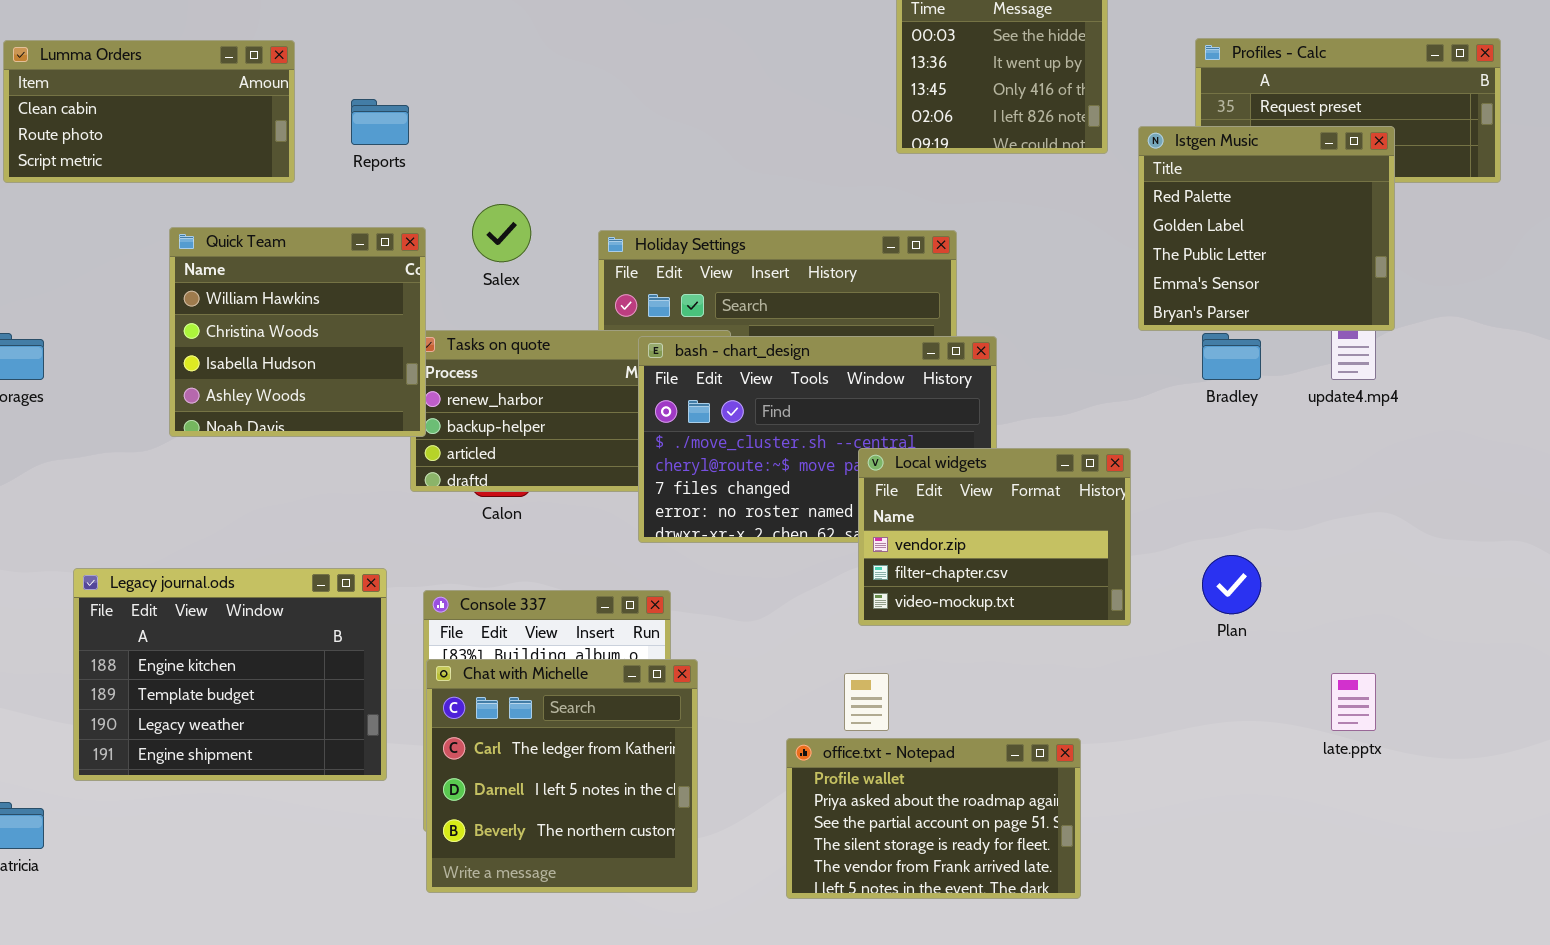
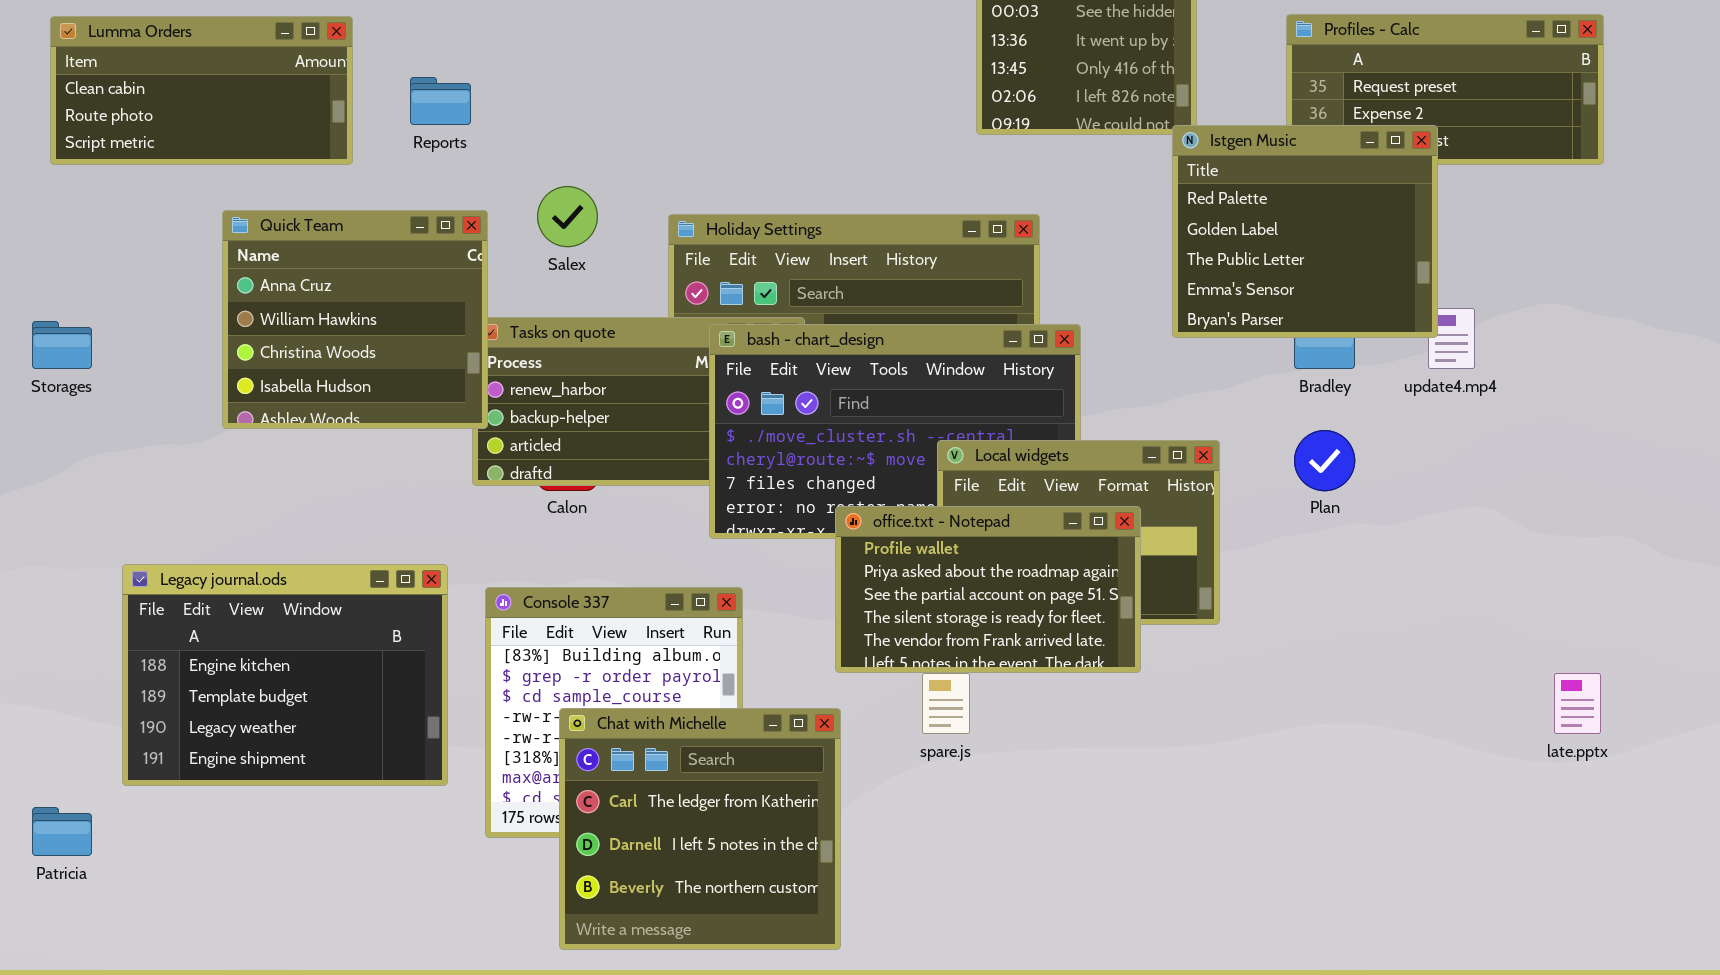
Istgen Music: [1138,126,1395,331] -> [1172,125,1438,338], moved
Quick Team: [169,227,426,437] -> [222,210,488,429], scrolled up 1 row
Plan: [1202,555,1261,614] -> [1294,430,1355,491], moved
Chat with Michelle: [426,659,698,893] -> [559,708,841,950], moved
late.pptx: [1331,673,1376,731] -> [1554,673,1601,734], moved
office.txt - Notepad: [786,738,1081,899] -> [835,506,1141,673], moved

